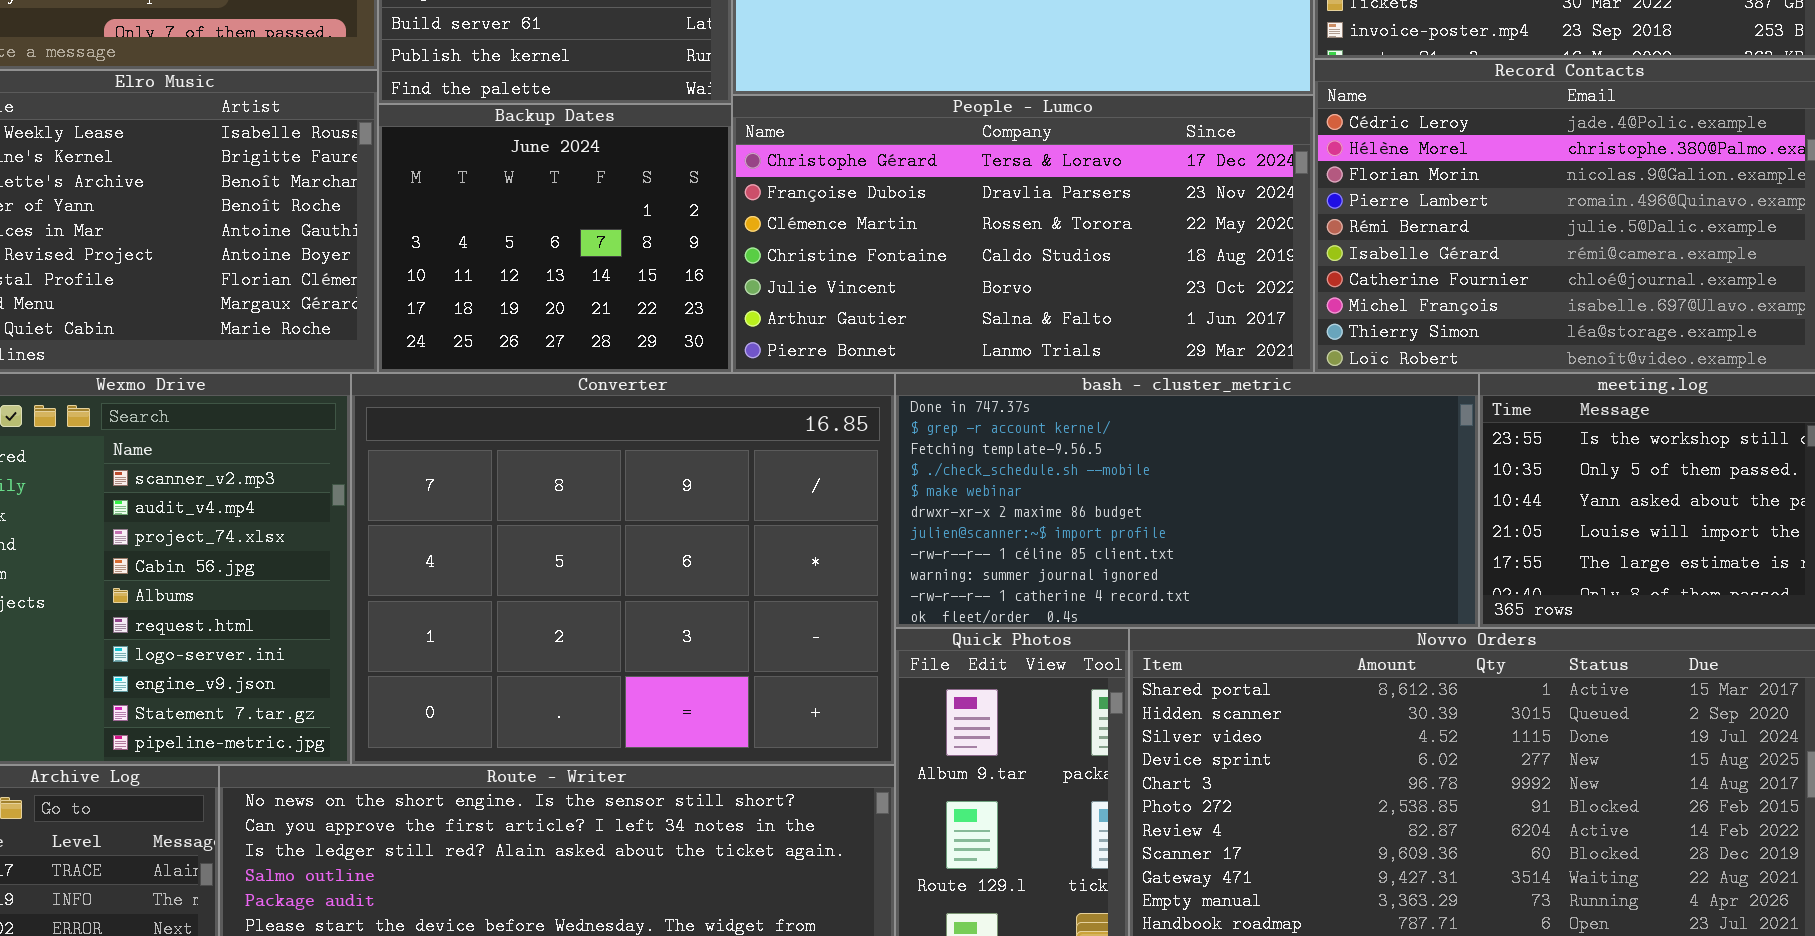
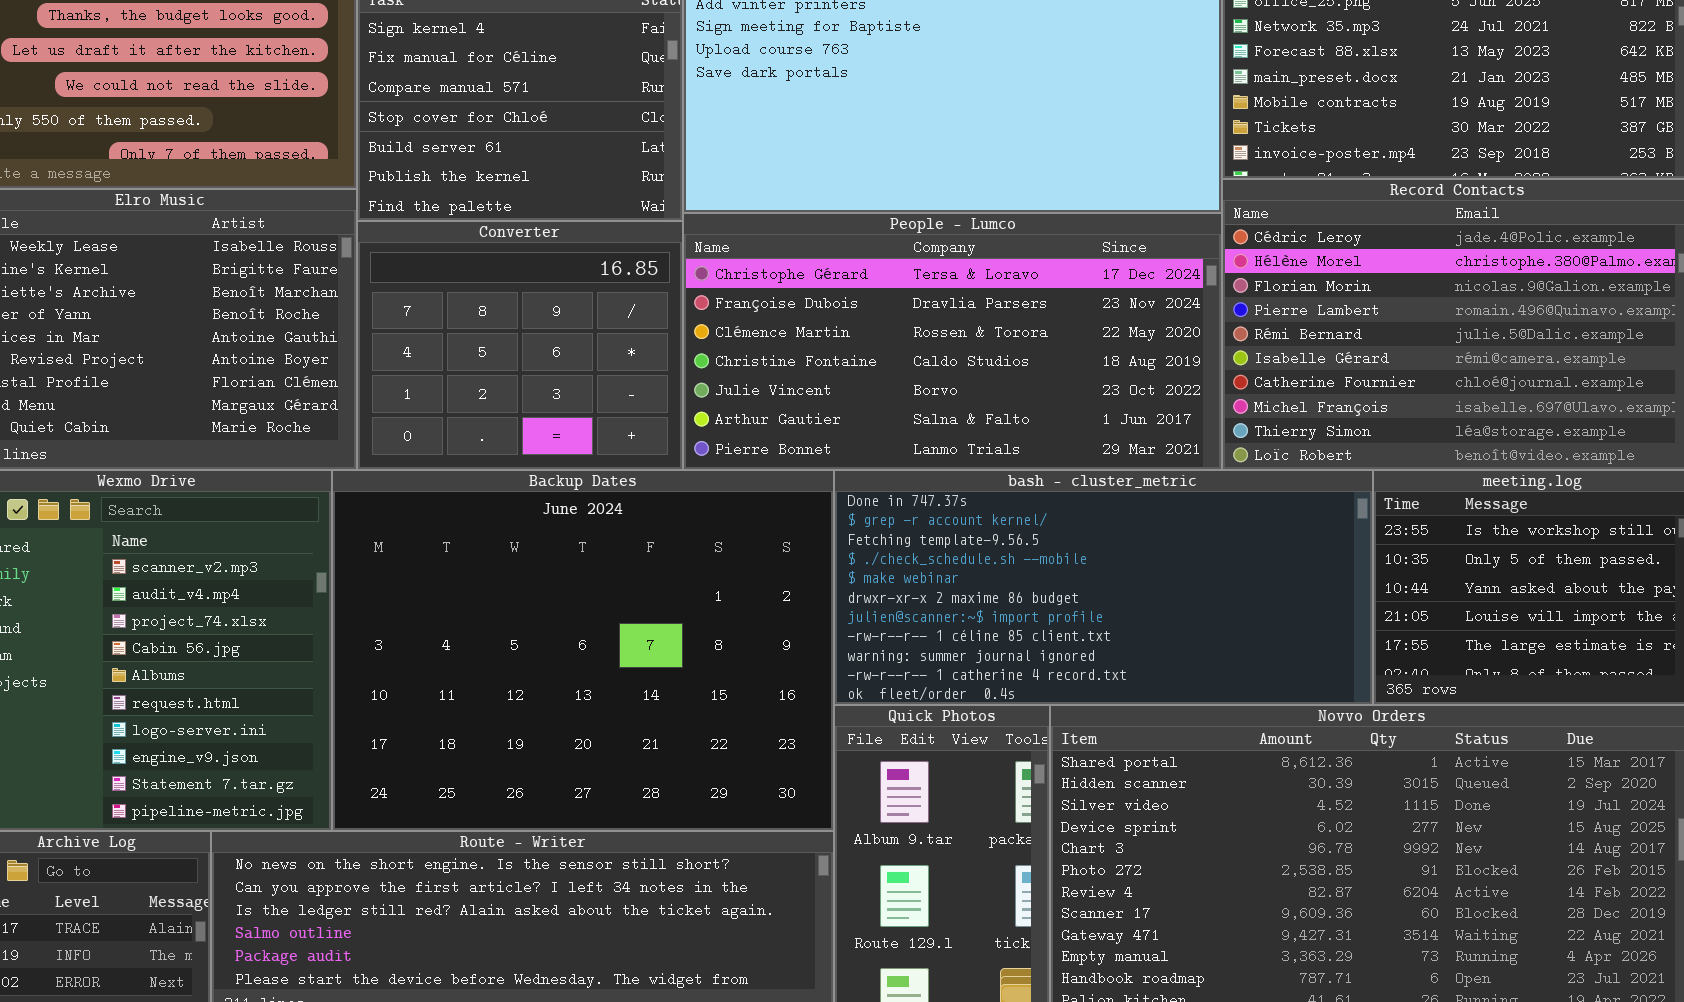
Backup Dates: [378,104,732,373] -> [332,470,834,831], moved, resized
Converter: [351,373,895,765] -> [357,221,683,470], moved, resized

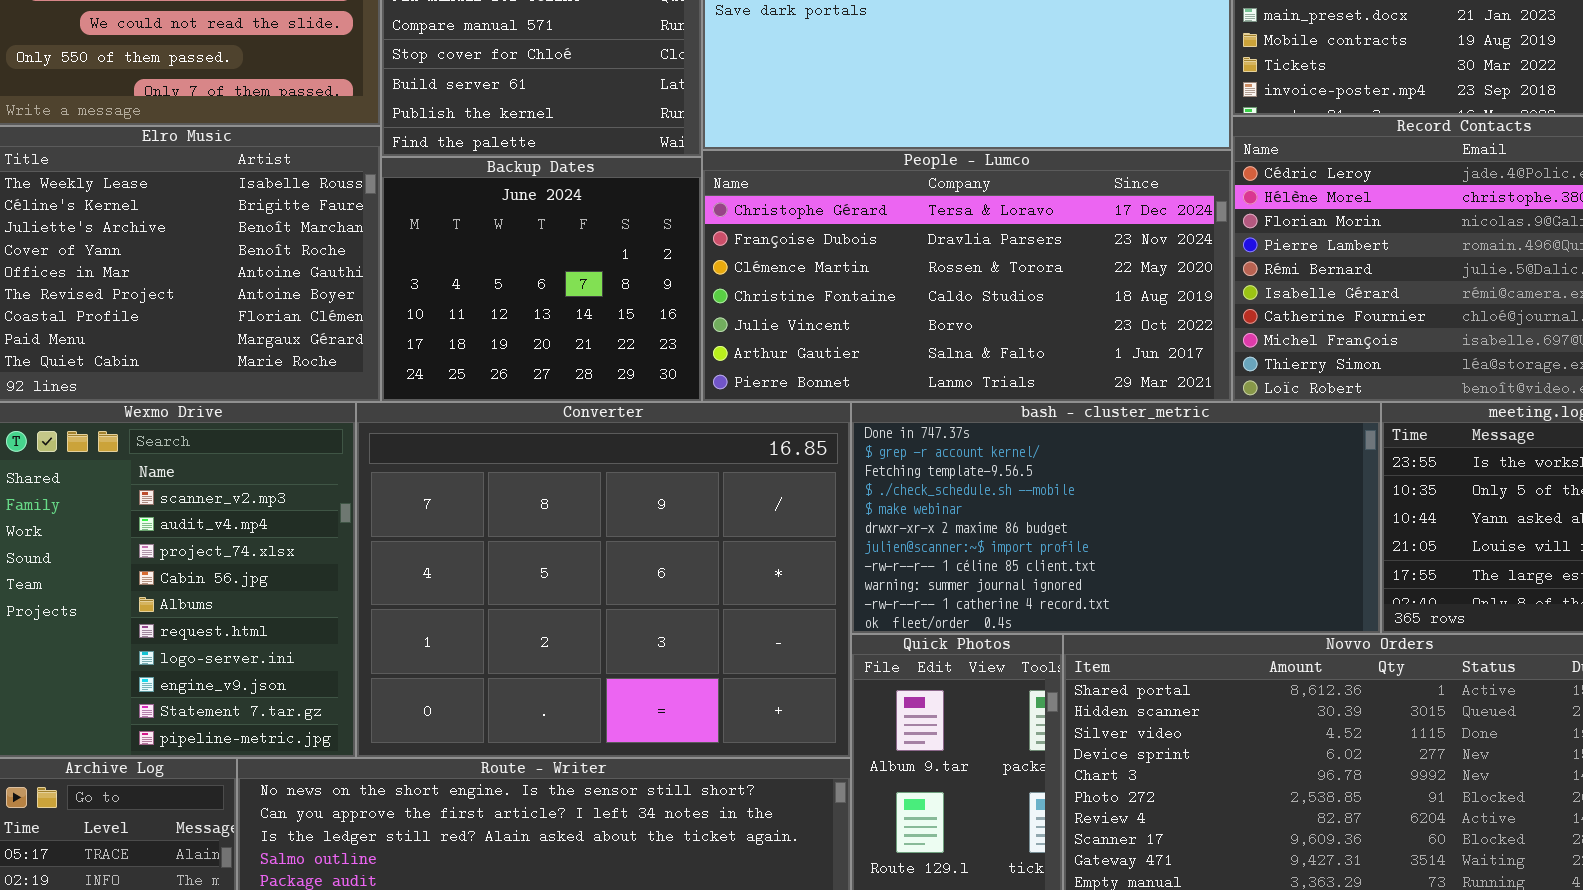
Converter: [357,221,683,470] -> [356,402,851,758], moved, resized
Backup Dates: [332,470,834,831] -> [381,157,702,402], moved, resized

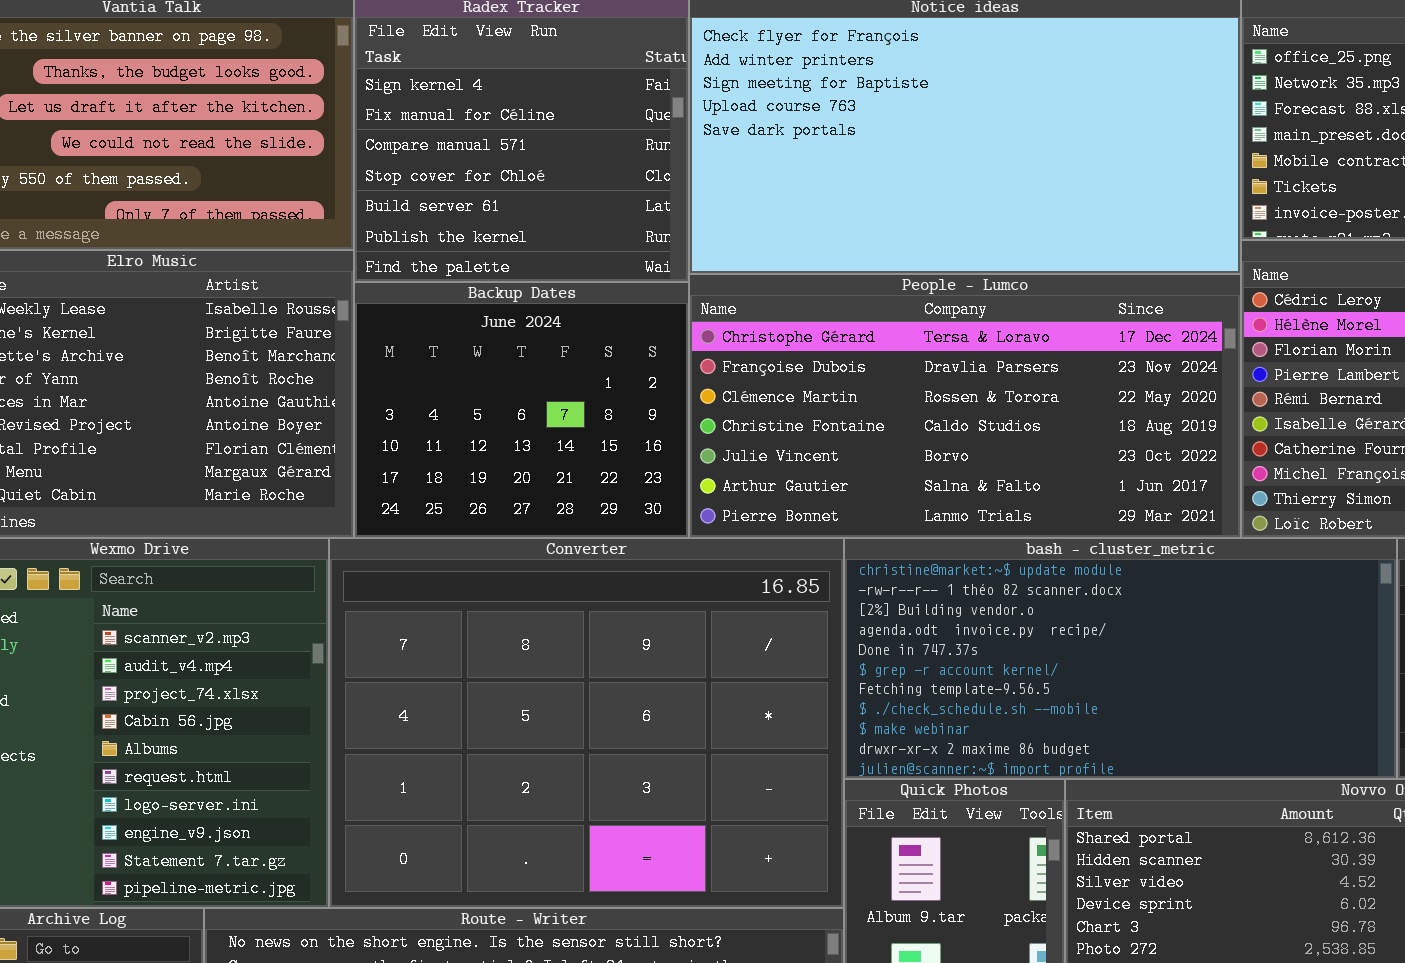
bash - cluster_metric: [851,402,1381,634] -> [844,538,1397,779], scrolled up 4 rows

